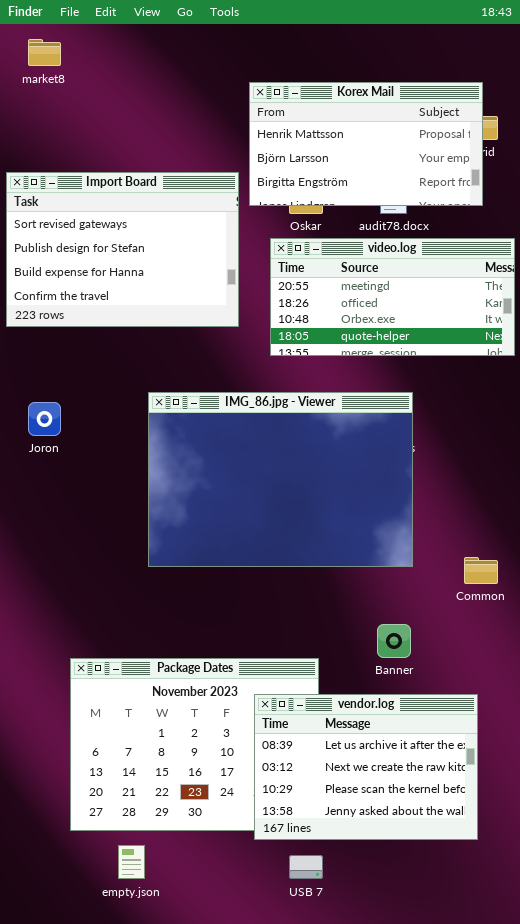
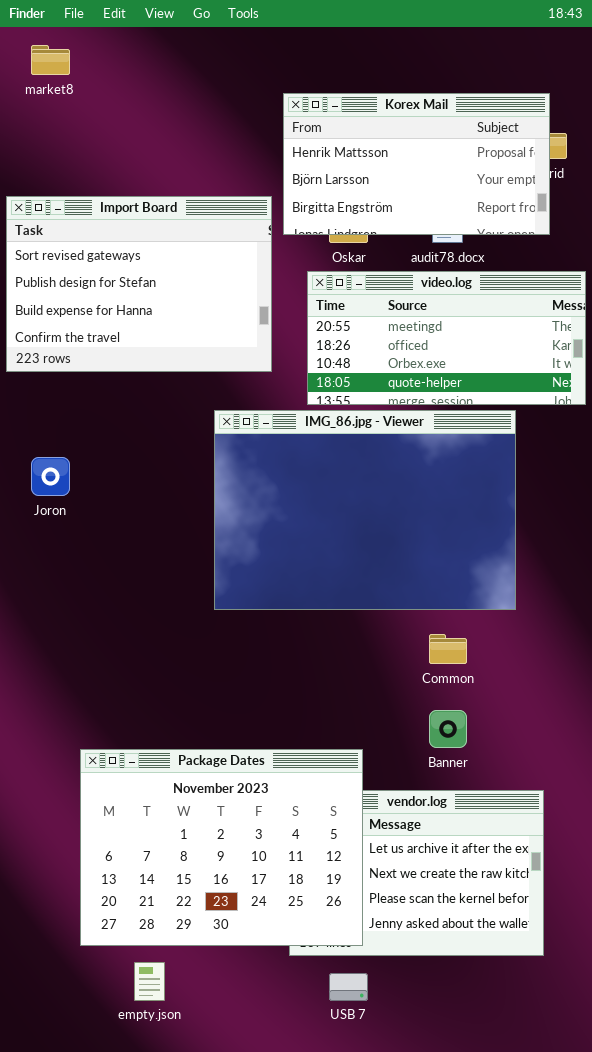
IMG_86.jpg - Viewer: [148,392,413,567] -> [214,410,516,610], moved
Common: [464,557,498,584] -> [429,634,467,664], moved
Package Dates: [70,658,319,831] -> [80,749,363,946], raised

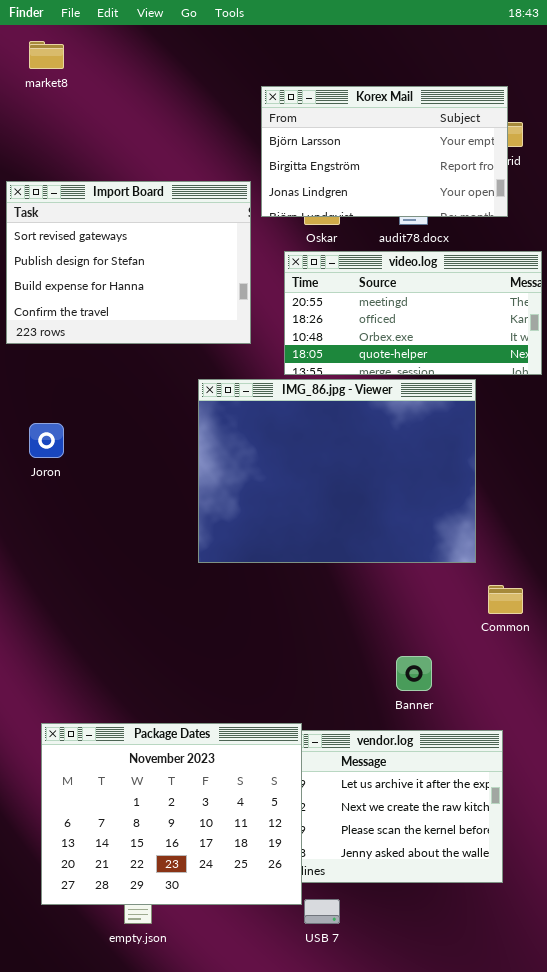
Korex Mail: [283,93,550,235] -> [261,86,508,217], scrolled down 1 row
Common: [429,634,467,664] -> [488,585,523,614], moved
Package Dates: [80,749,363,946] -> [41,723,302,905], moved

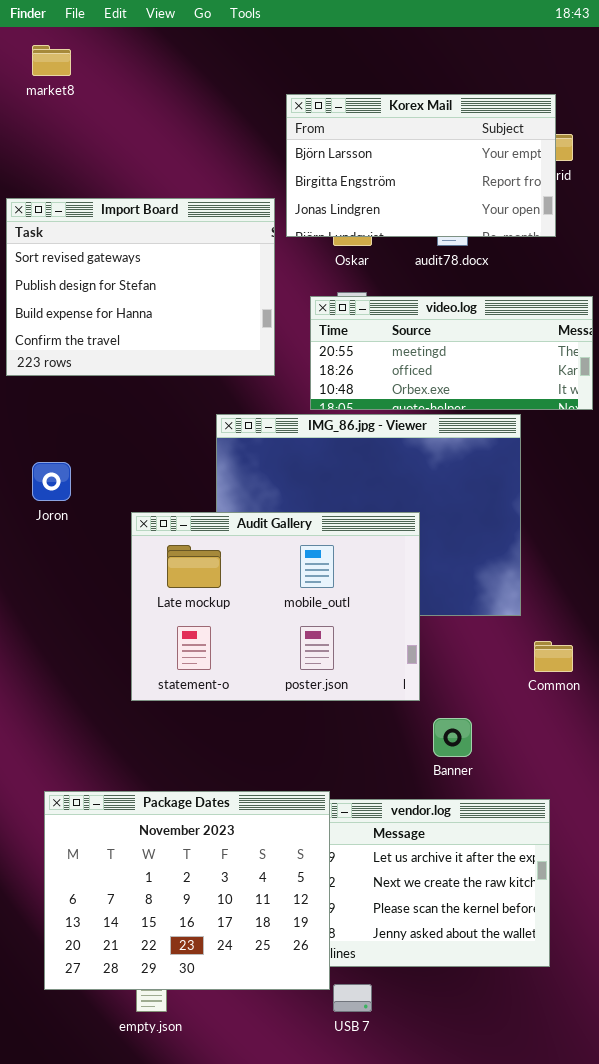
video.log: [284,251,542,375] -> [310,296,593,410], resized
Audit Gallery: none -> [131,512,420,701], opened

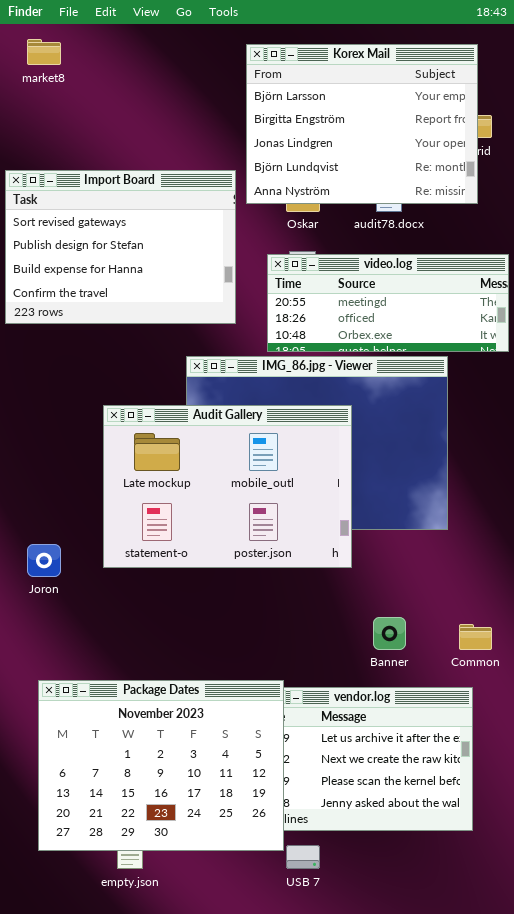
Korex Mail: [286,94,556,237] -> [246,44,478,204], resized
Joron: [32,462,71,501] -> [27,544,61,577], moved
Audit Gallery: [131,512,420,701] -> [103,405,352,568], moved
Common: [534,641,573,672] -> [459,624,492,650], moved

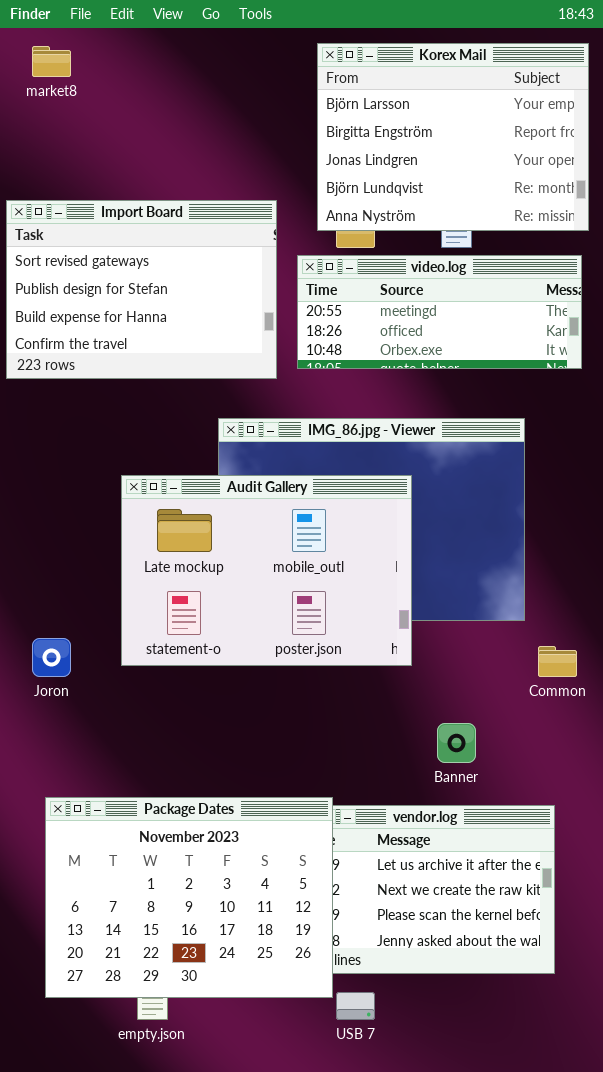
Korex Mail: [246,44,478,204] -> [317,43,589,231], moved
video.log: [267,254,509,352] -> [297,255,582,369], moved
Common: [459,624,492,650] -> [538,646,577,677], moved

